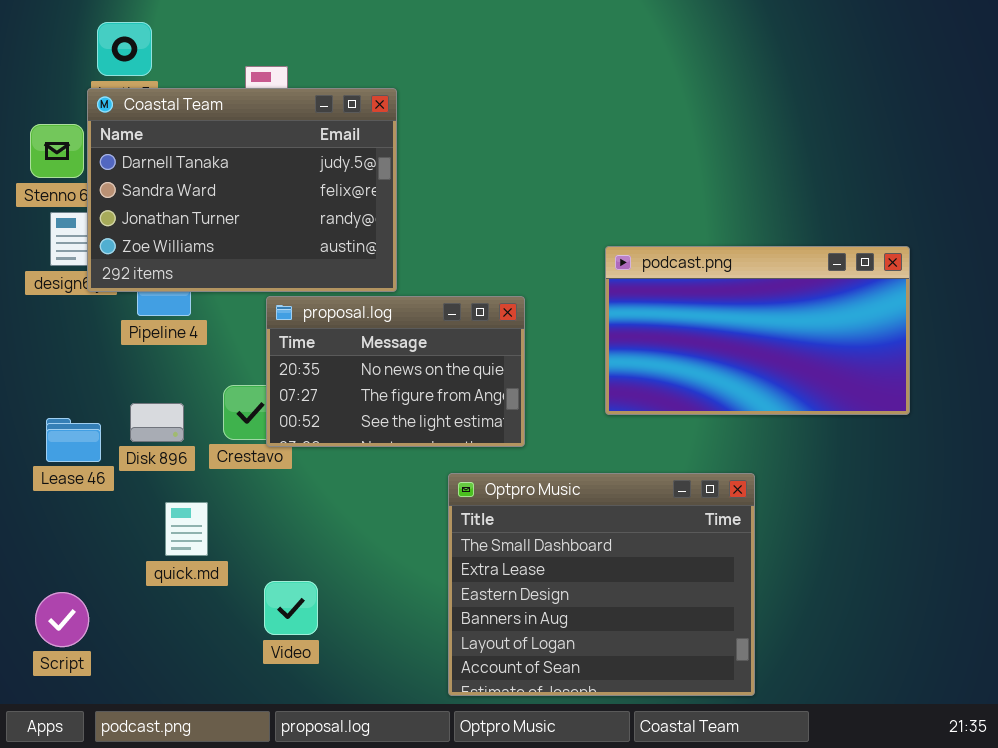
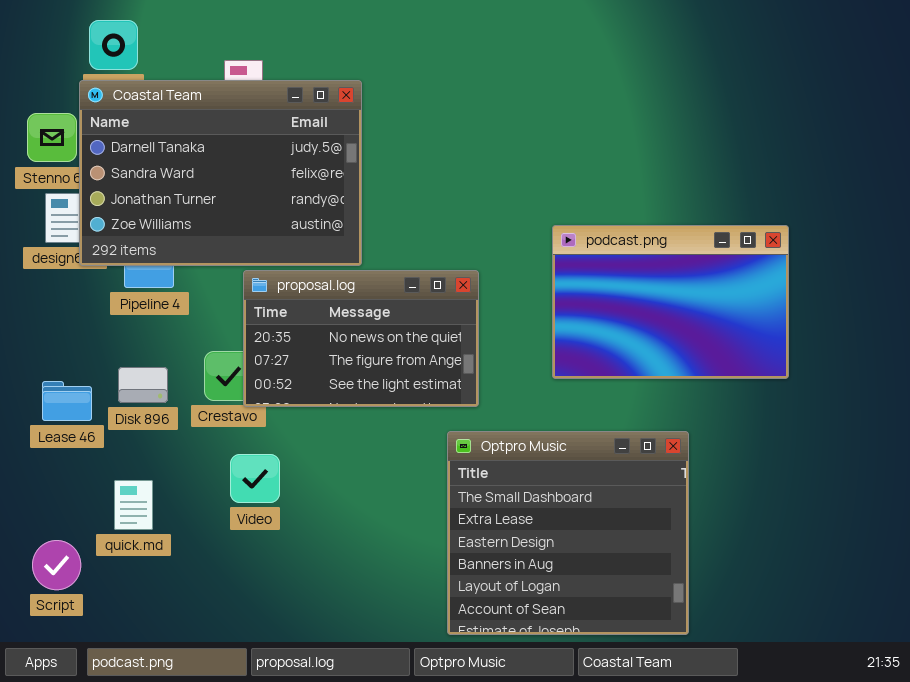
podcast.png: [605,246,910,415] -> [552,225,789,379], resized
Optpro Music: [448,473,755,696] -> [447,431,689,635], resized
quick.md: [165,502,208,556] -> [114,480,153,530], moved
Video: [264,581,318,635] -> [230,454,280,503], moved

